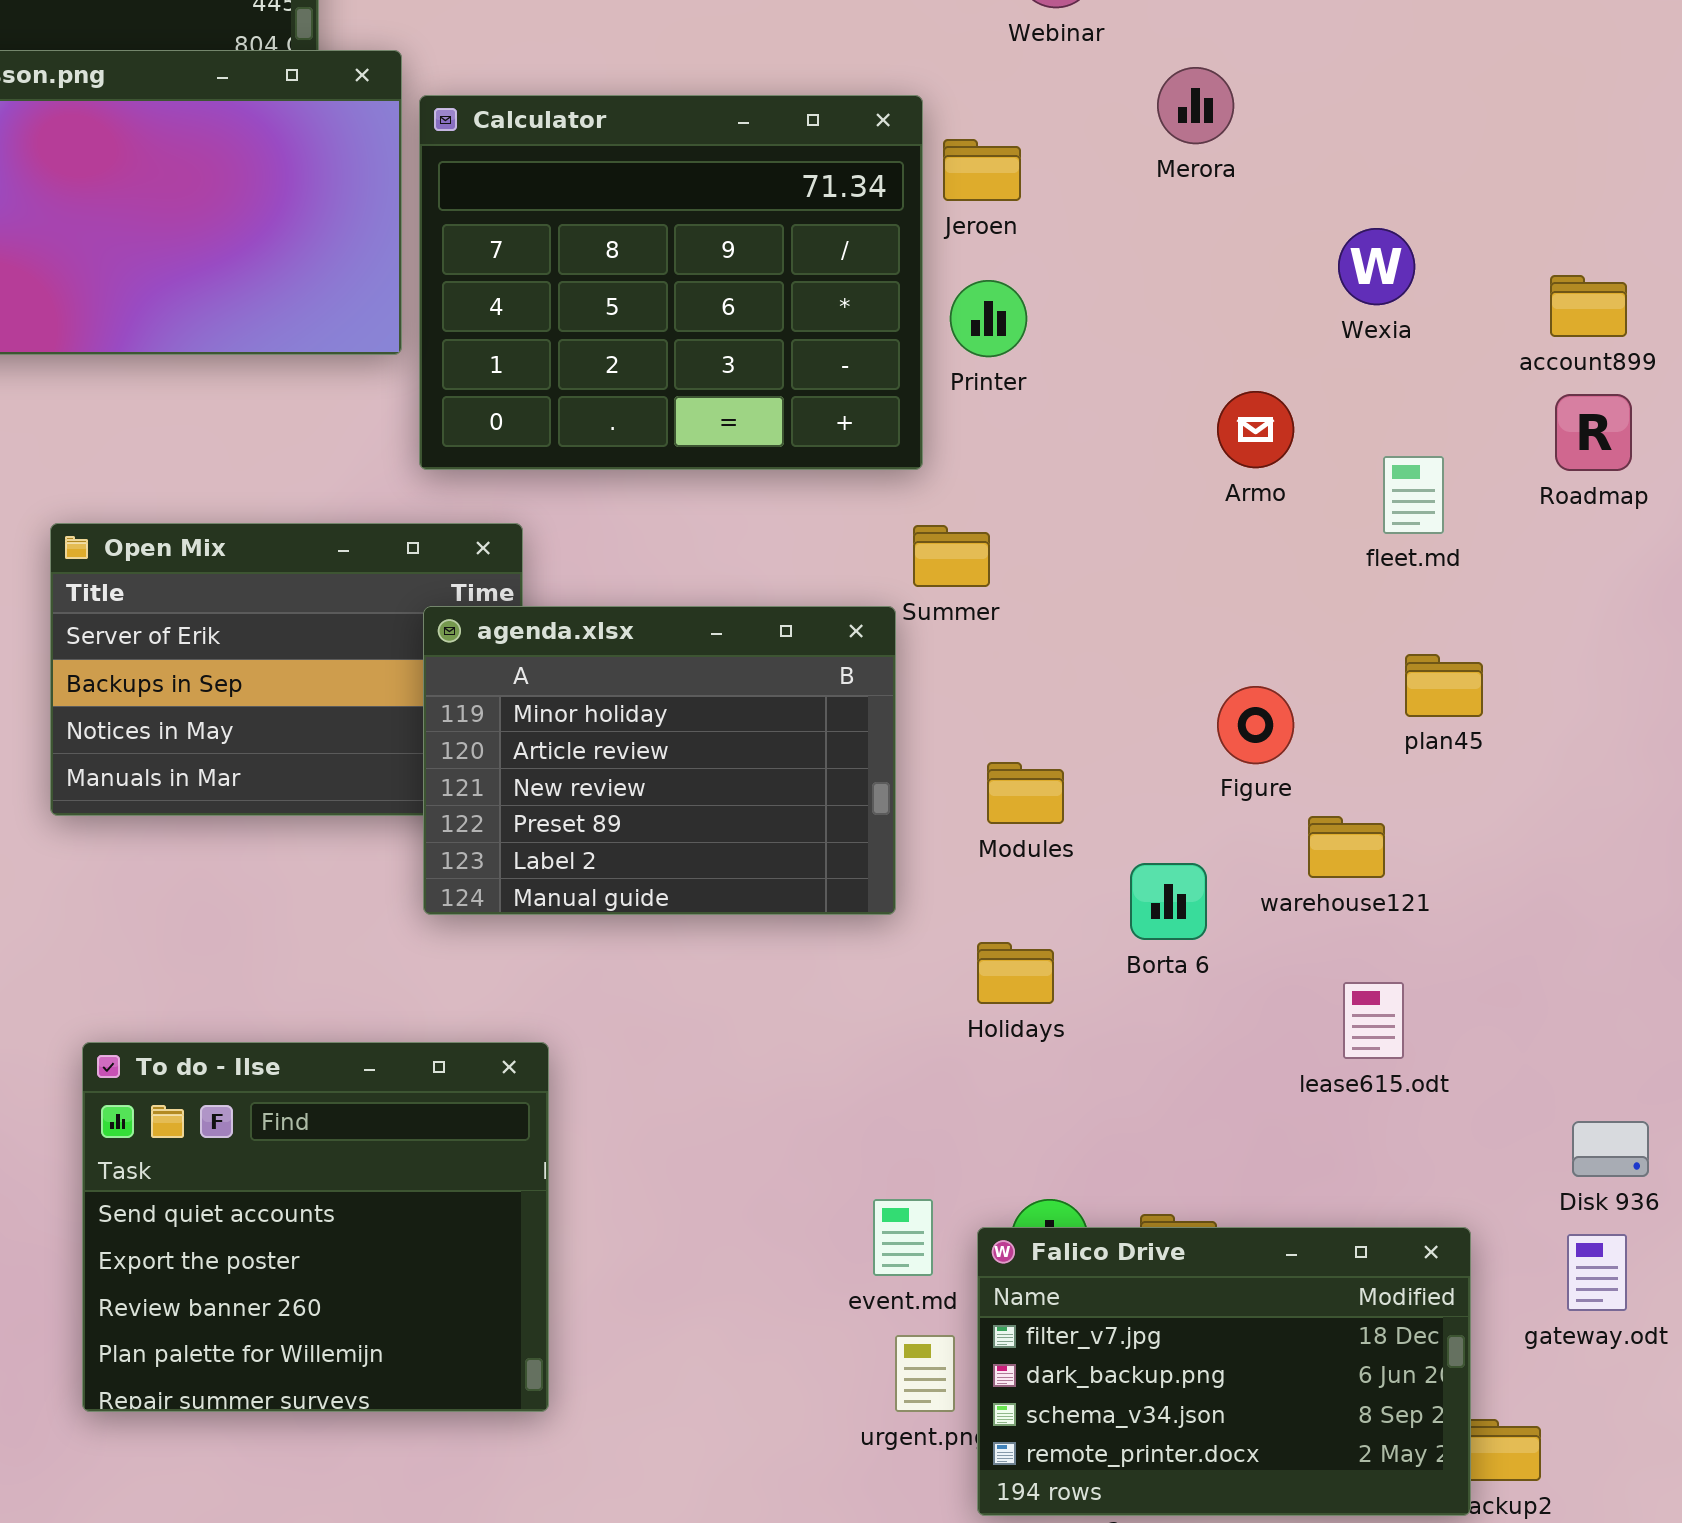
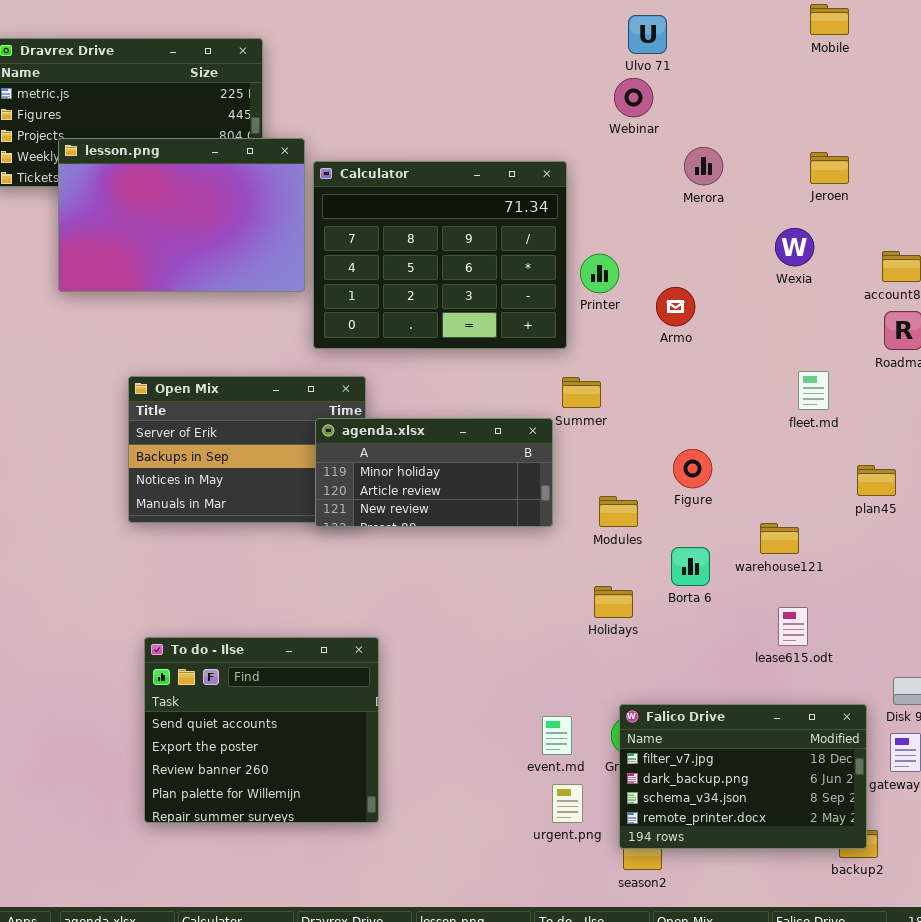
Jeroen: [943,139,1021,201] -> [810,152,849,184], moved
Armo: [1217,391,1294,468] -> [656,287,695,326], moved
fleet.md: [1383,456,1444,534] -> [798,371,829,410], moved
agenda.xlsx: [423,606,896,915] -> [315,418,553,527], resized
plan45: [1405,654,1483,717] -> [857,465,896,496], moved
Figure: [1217,686,1294,764] -> [673,449,712,488], moved
Falico Drive: [977,1227,1471,1516] -> [619,704,867,849], moved

